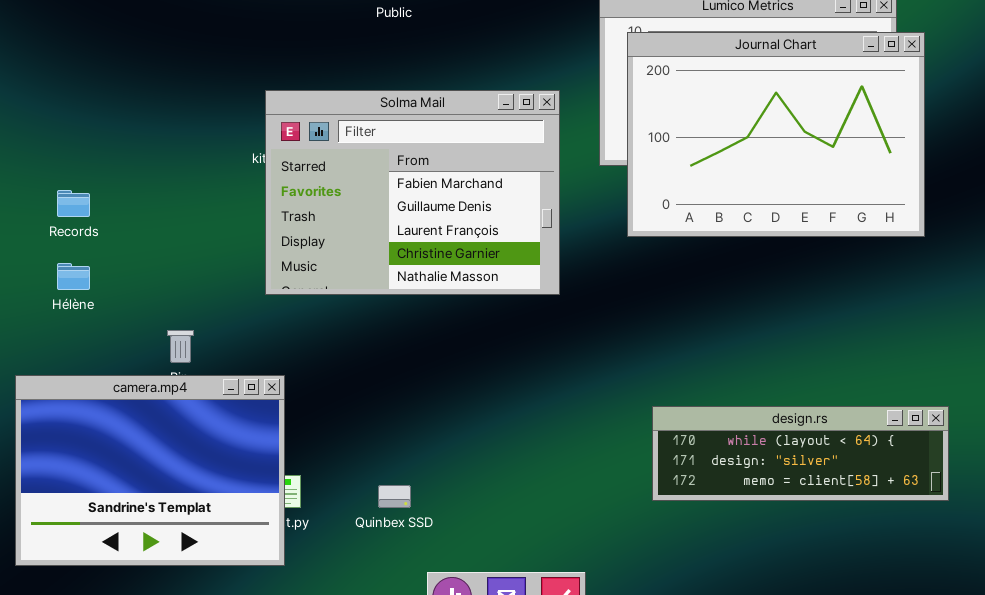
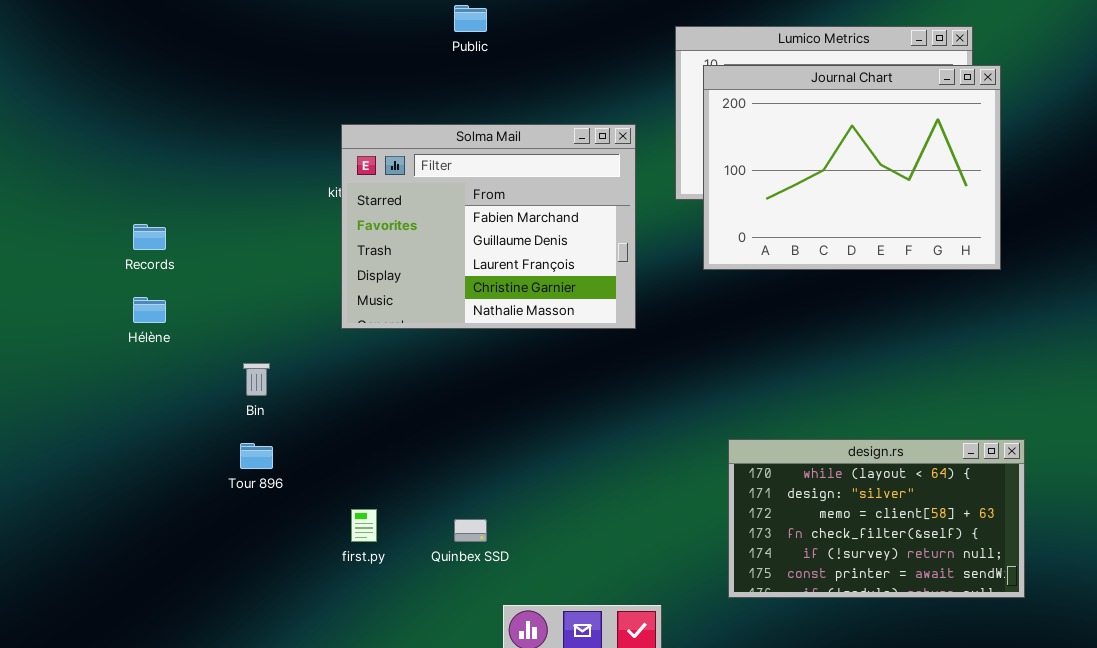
camera.mp4: [15,375,285,566] -> none, closed
design.rs: [652,406,949,501] -> [728,439,1025,598], resized

